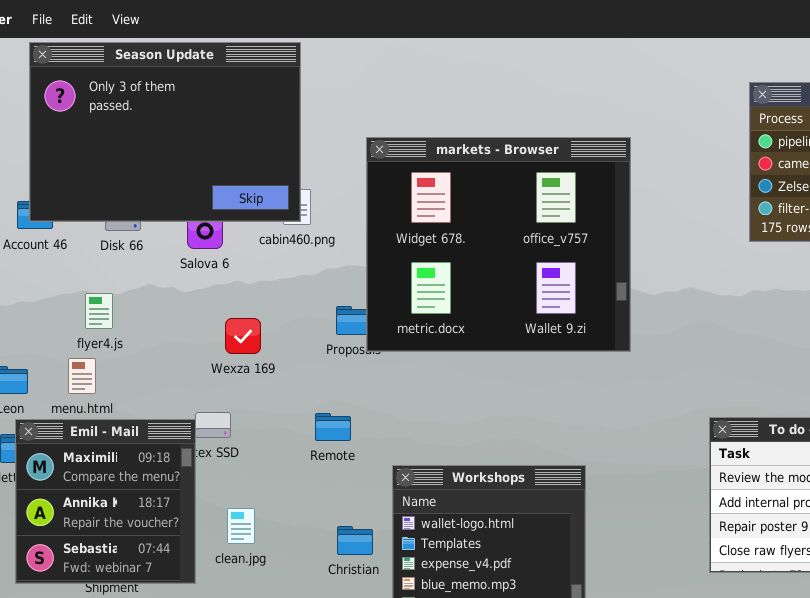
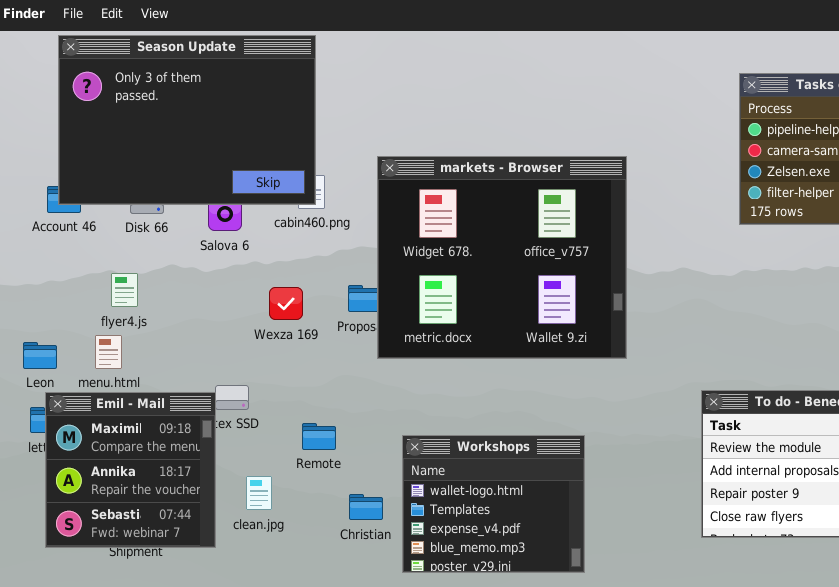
markets - Browser: [366,137,631,352] -> [377,156,627,359], moved
Wexza 169: [225,318,261,354] -> [269,287,303,320], moved
Remote: [315,413,351,441] -> [302,423,336,450], moved

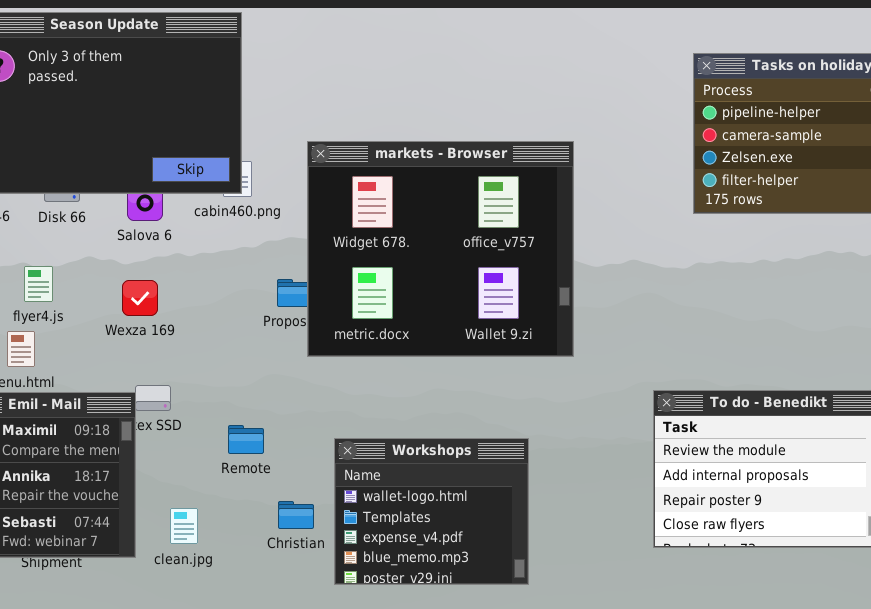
Wexza 169: [269,287,303,320] -> [122,280,158,316], moved
clean.jpg: [246,476,272,510] -> [170,508,198,544], moved

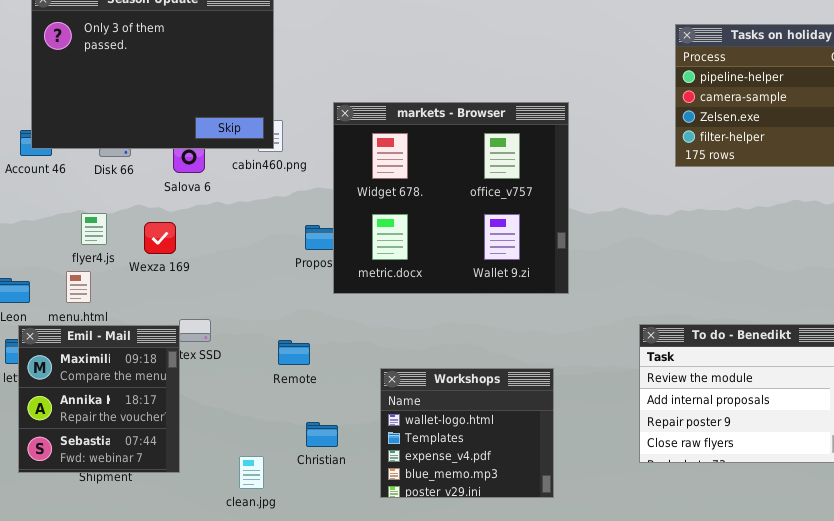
Wexza 169: [122,280,158,316] -> [144,222,176,254], moved
Remote: [228,425,264,454] -> [278,340,310,365], moved
Workshops: [334,438,529,585] -> [380,368,554,498], moved
clean.jpg: [170,508,198,544] -> [239,456,264,489], moved

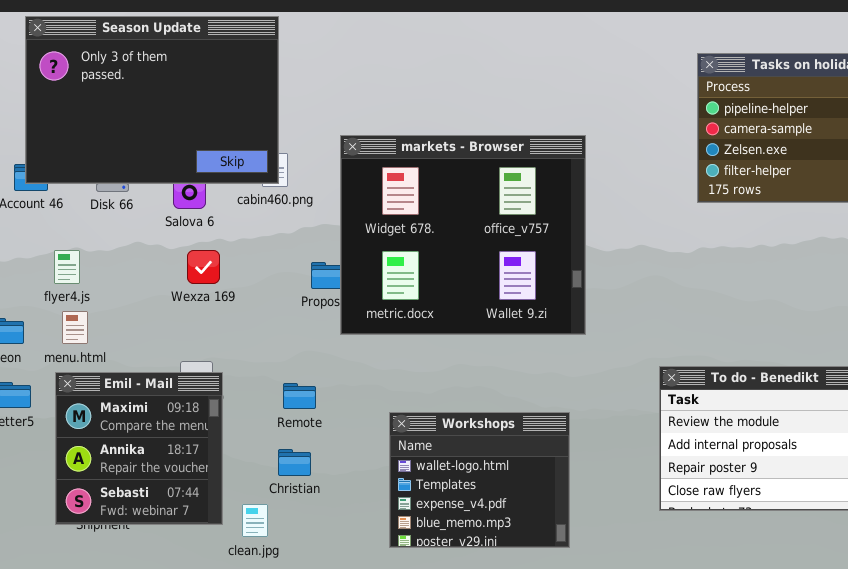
flyer4.js: [81,213,107,245] -> [54,250,80,284], moved
Wexza 169: [144,222,176,254] -> [187,250,220,284], moved
Emil - Mail: [18,325,180,473] -> [55,372,223,525], moved
Christian: [306,422,338,447] -> [278,449,311,476], moved

